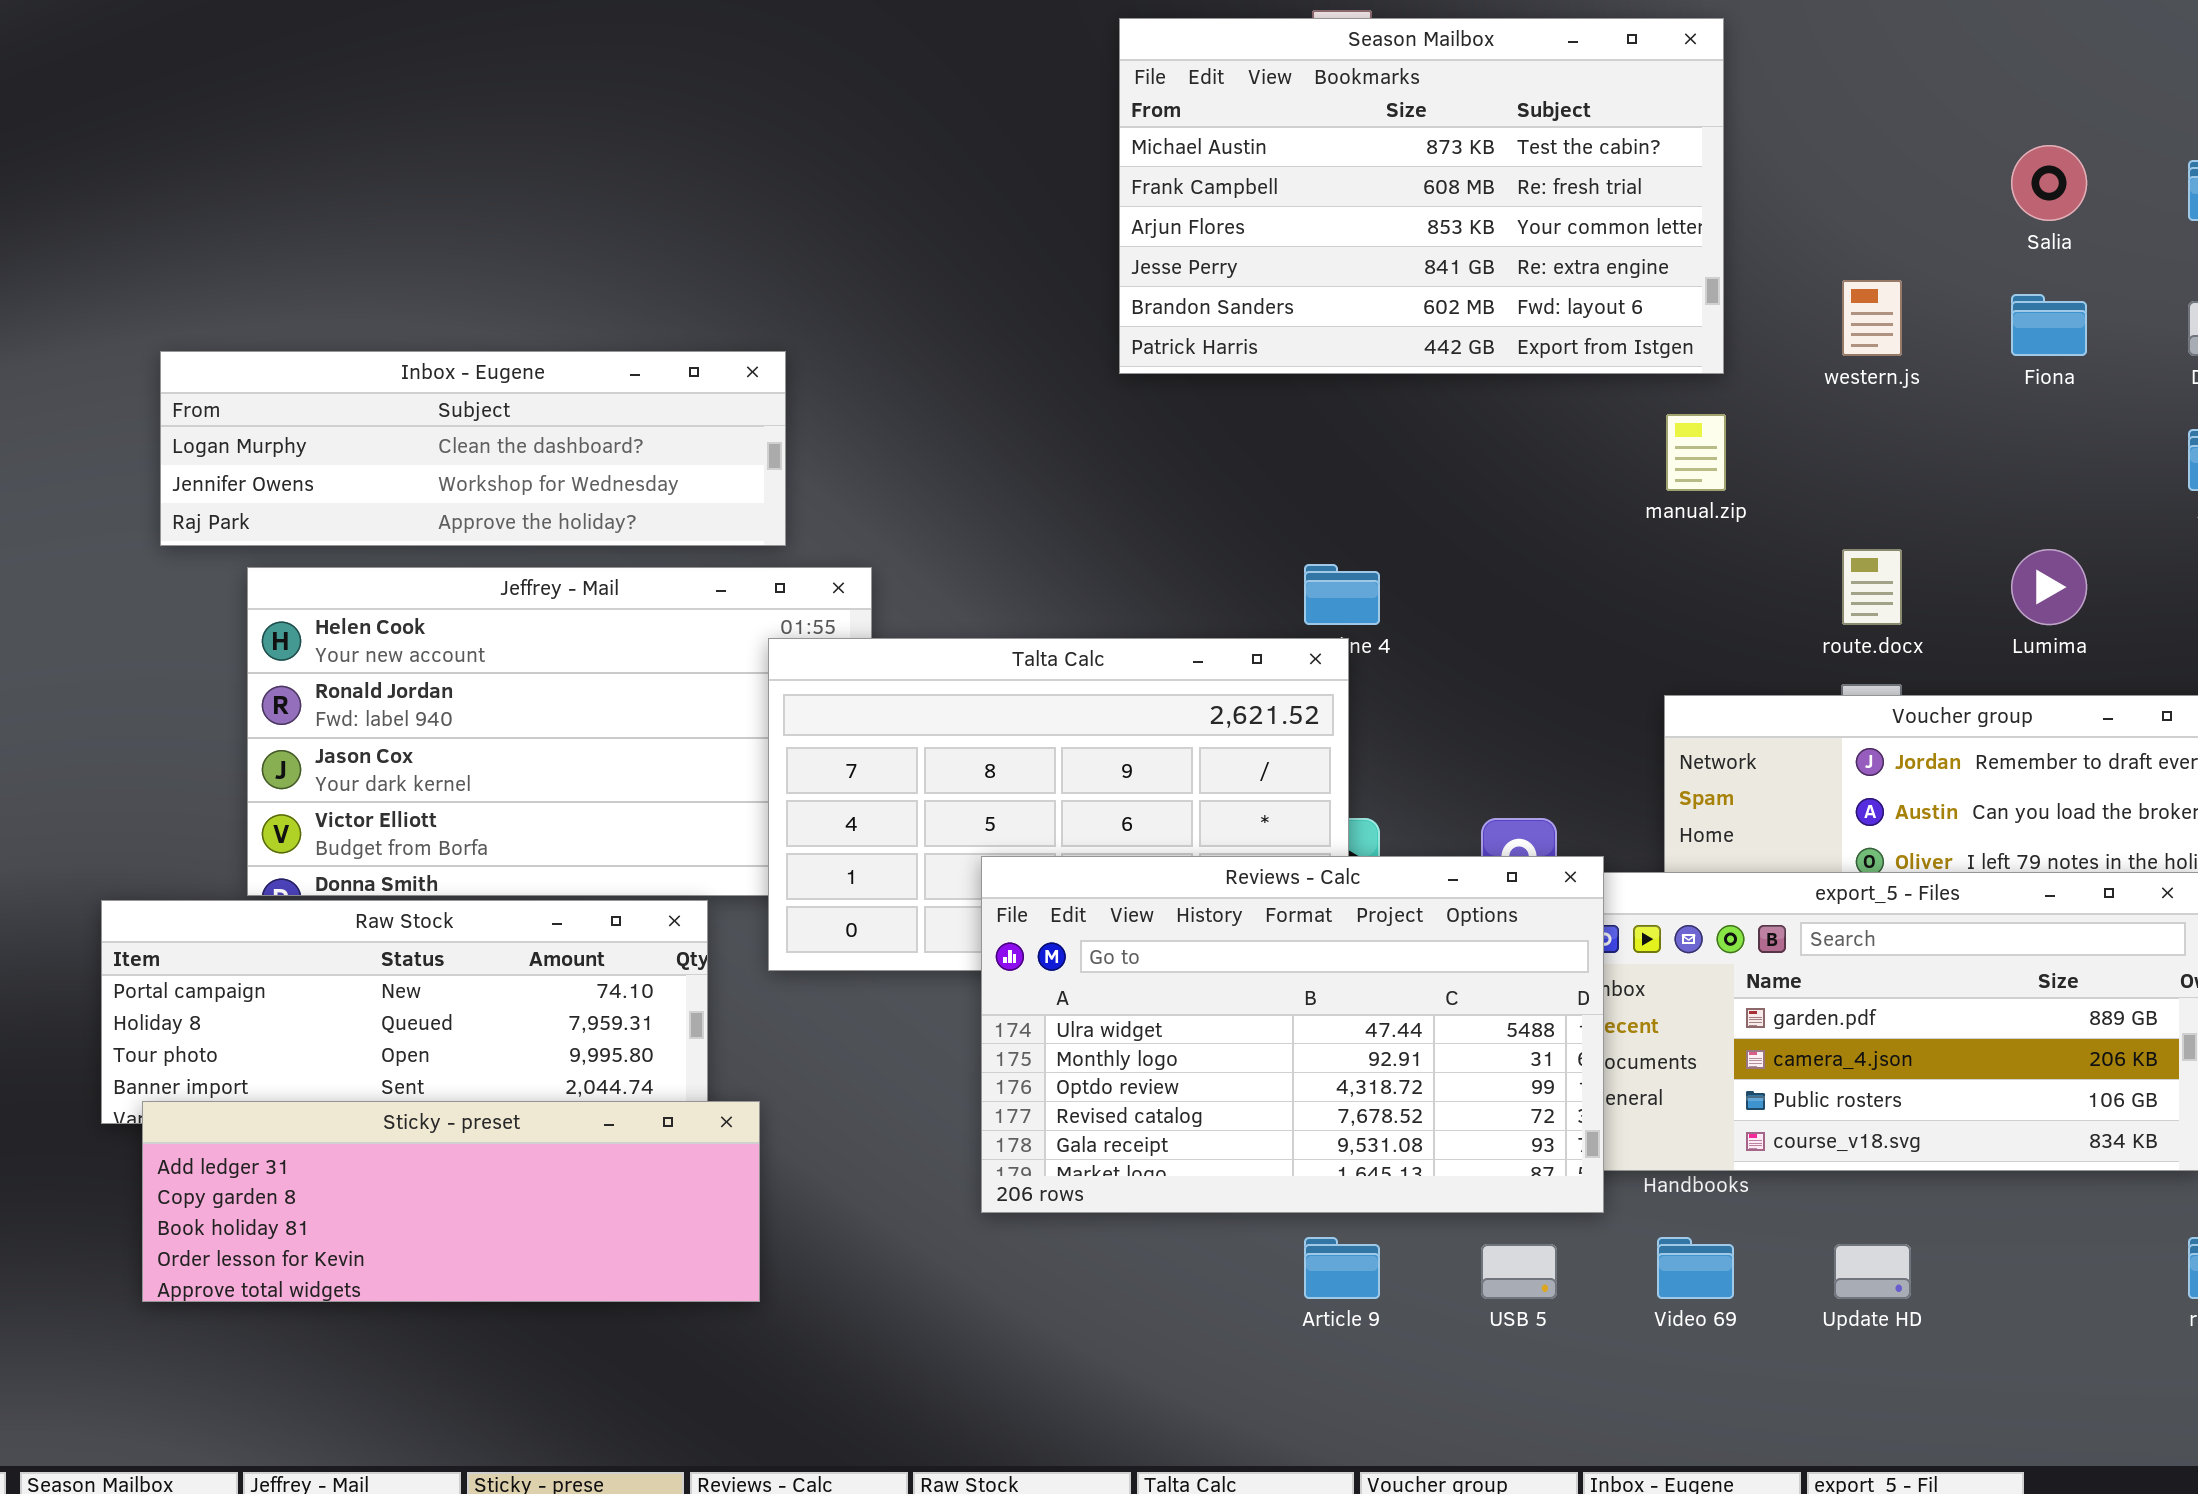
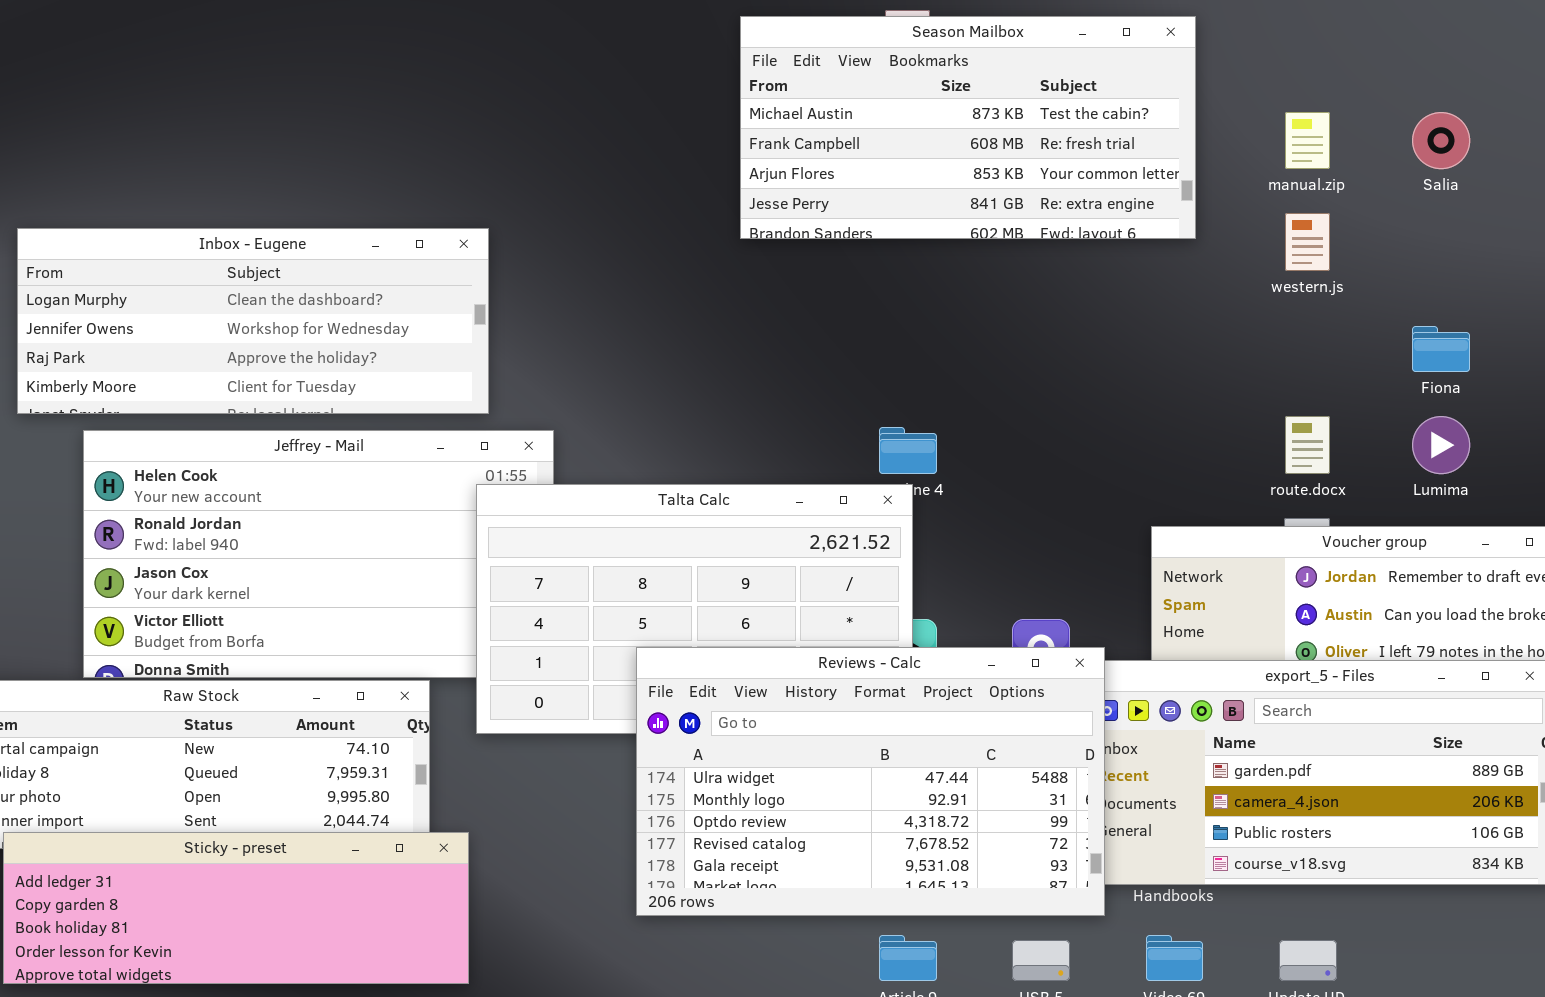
Season Mailbox: [1119,18,1724,374] -> [740,16,1196,239], resized
Fiona: [2011,294,2087,356] -> [1412,326,1470,372], moved
Inbox - Eugene: [160,351,786,546] -> [17,228,489,414], resized
manual.zip: [1666,414,1726,491] -> [1285,112,1330,169], moved

